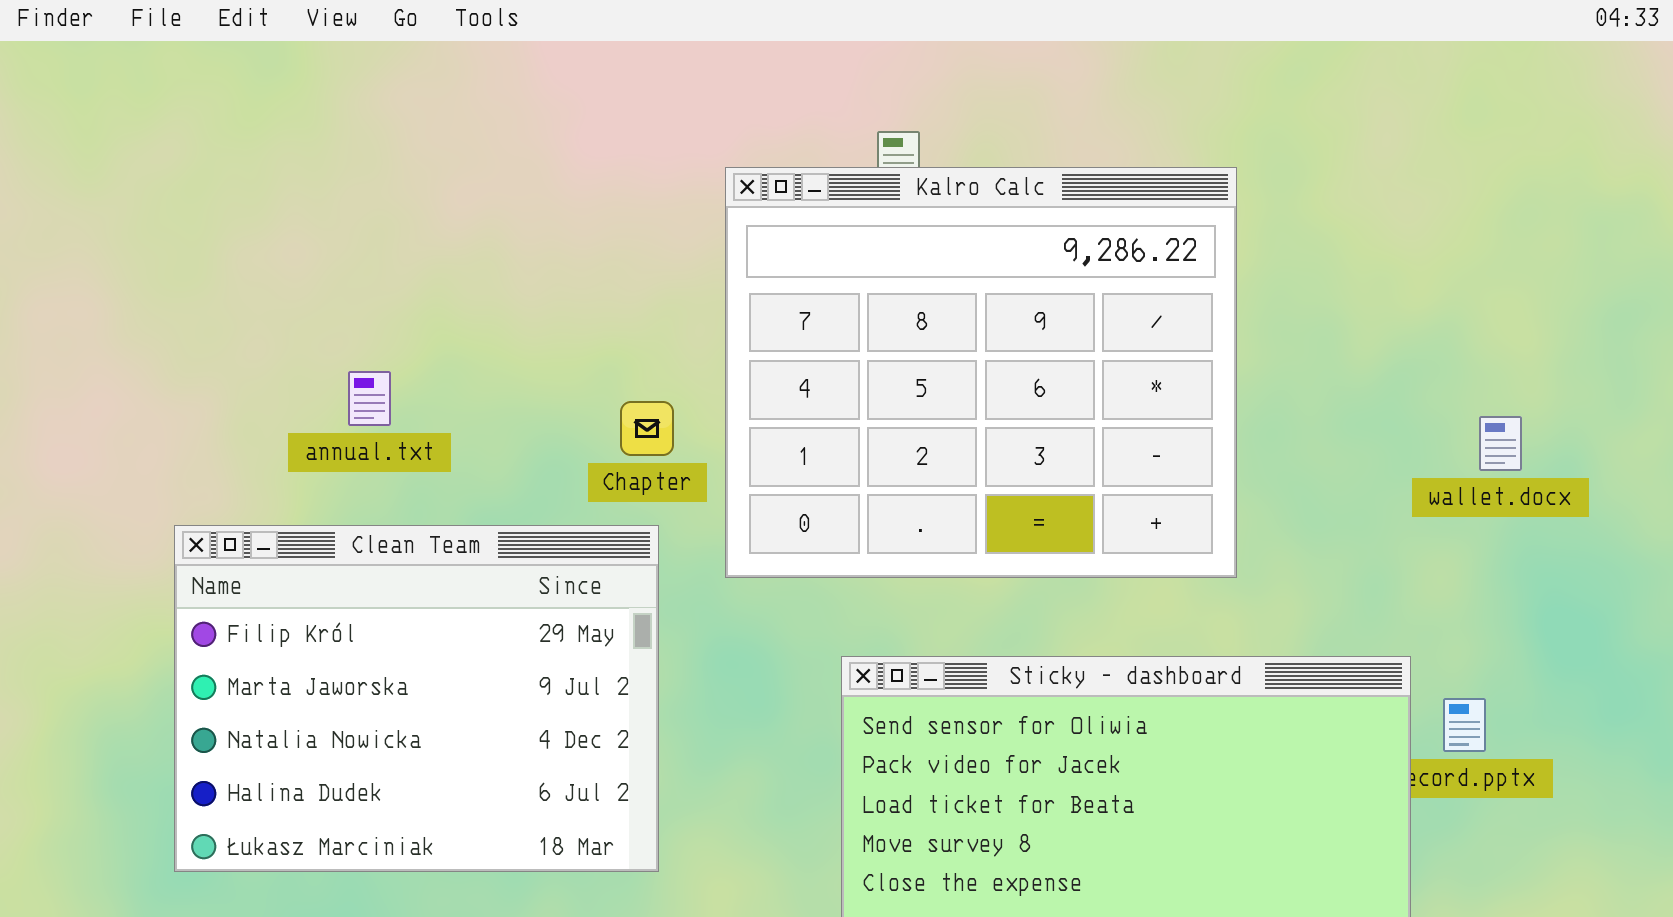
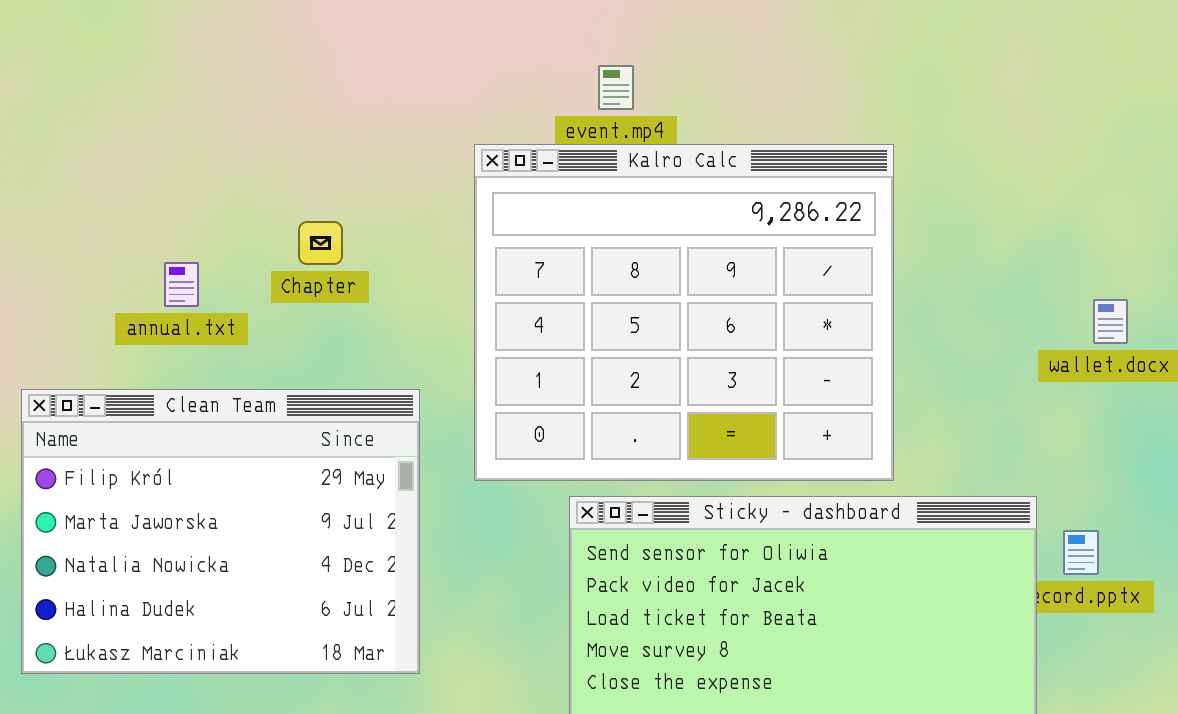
Kalro Calc: [725,167,1237,578] -> [474,144,894,481], moved
Chapter: [620,401,674,456] -> [298,221,343,265], moved

